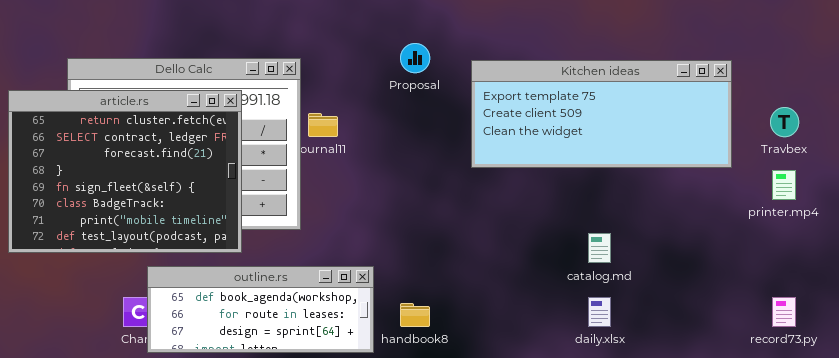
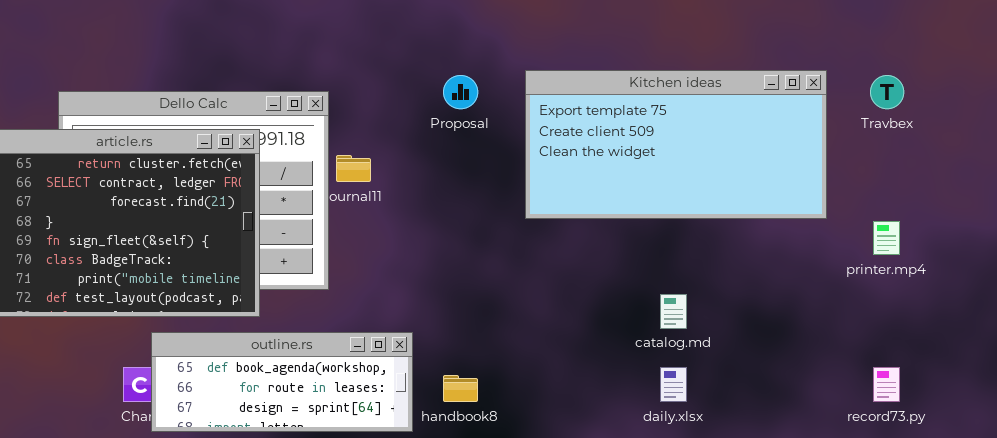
Kitchen ideas: [471,60,732,168] -> [525,70,827,219], resized
Travbex: [770,107,799,137] -> [870,75,904,109], moved

